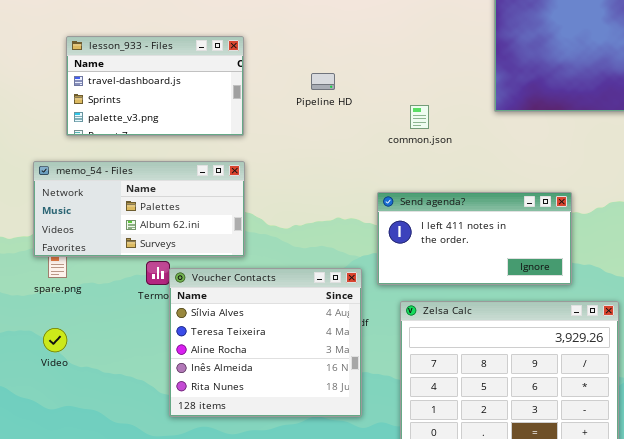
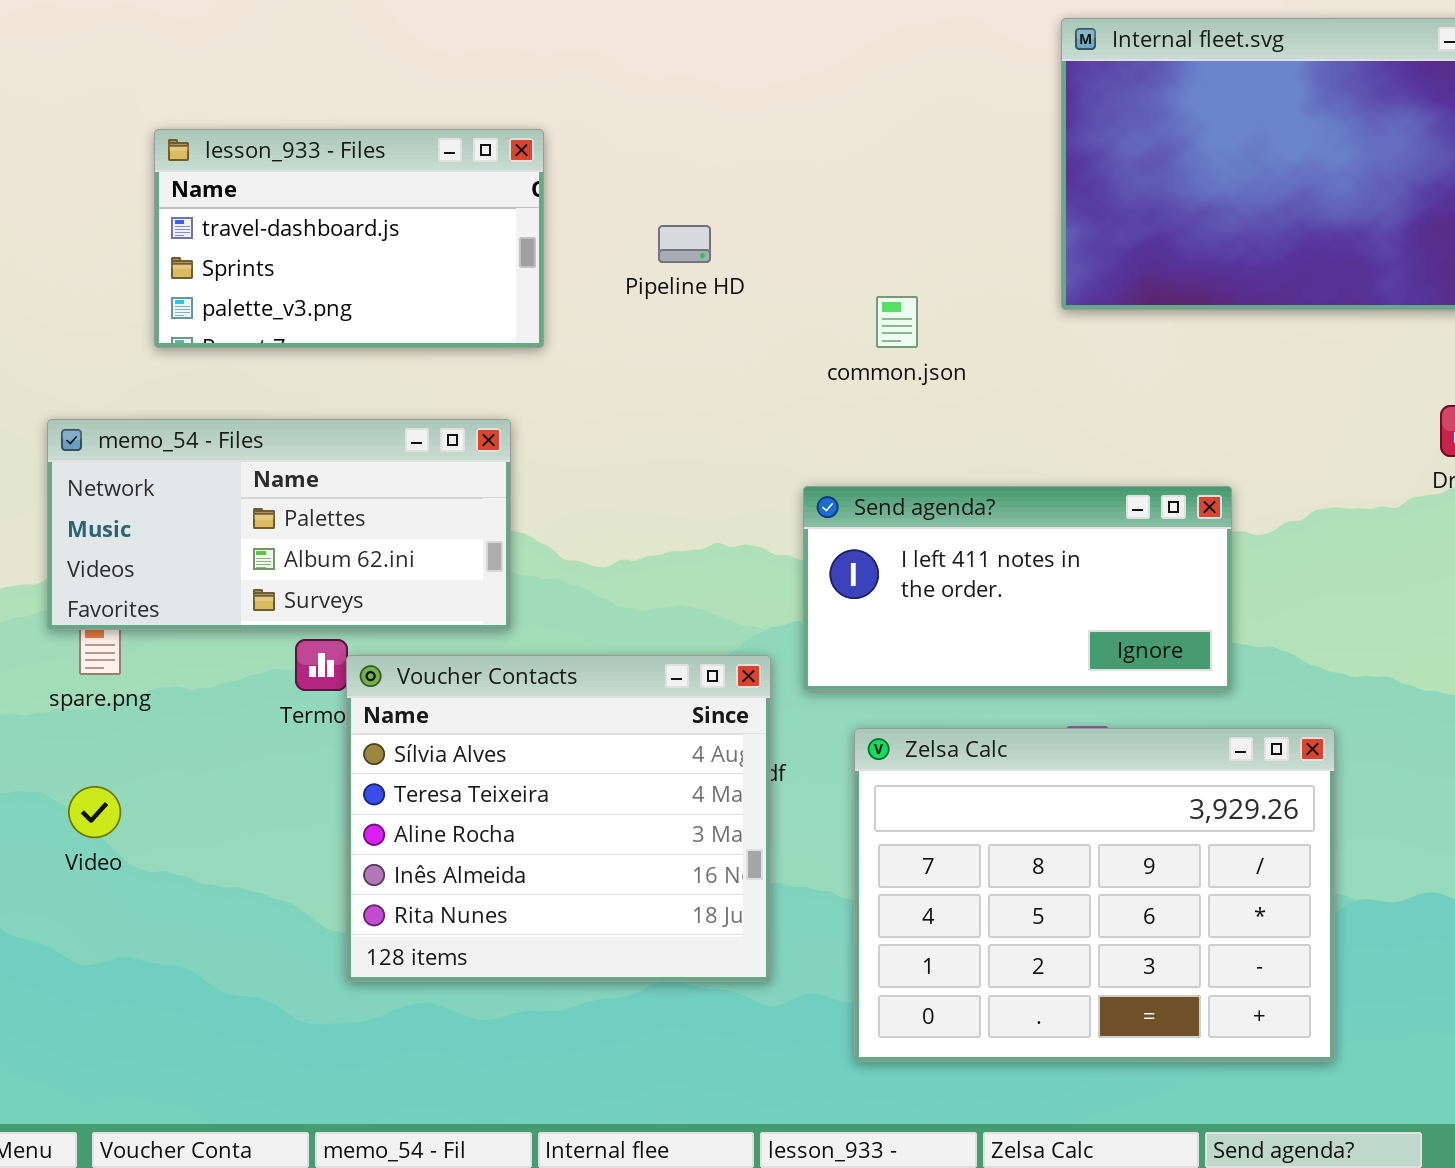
lesson_933 - Files: [66,36,244,136] -> [154,129,544,348], moved

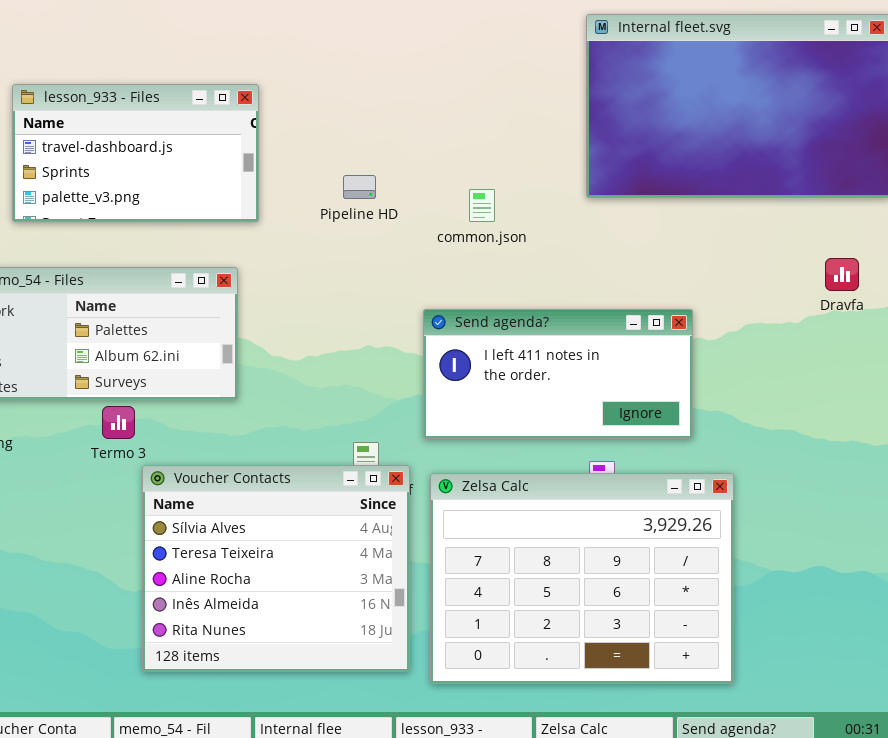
Pipeline HD: [658,225,711,263] -> [343,175,376,199], moved
Voucher Contacts: [346,655,771,982] -> [142,465,410,672], moved
Zelsa Calc: [854,728,1335,1062] -> [430,473,734,684], moved

